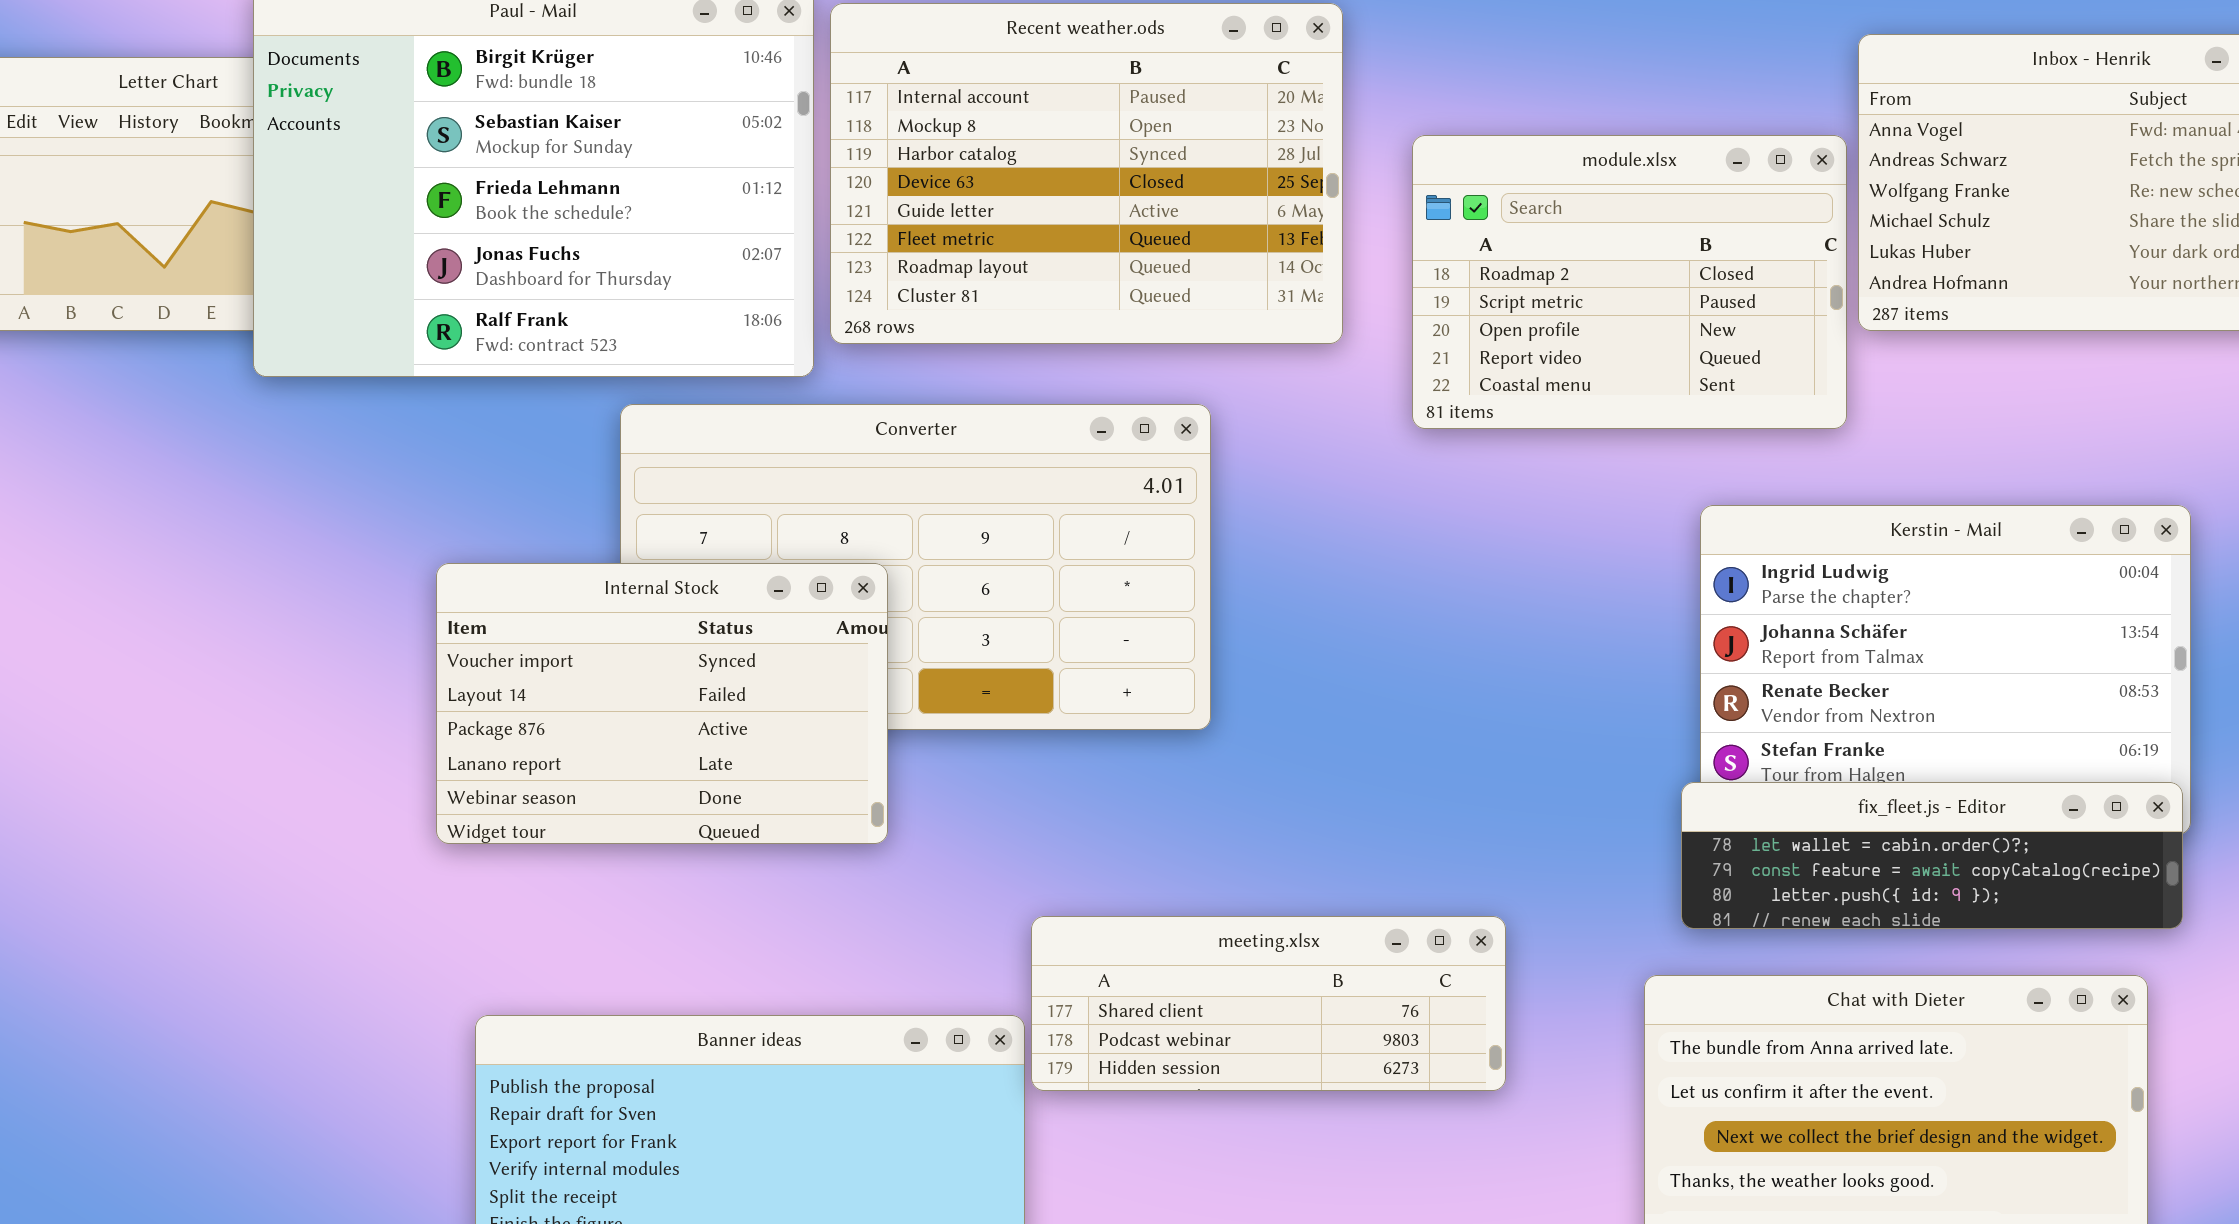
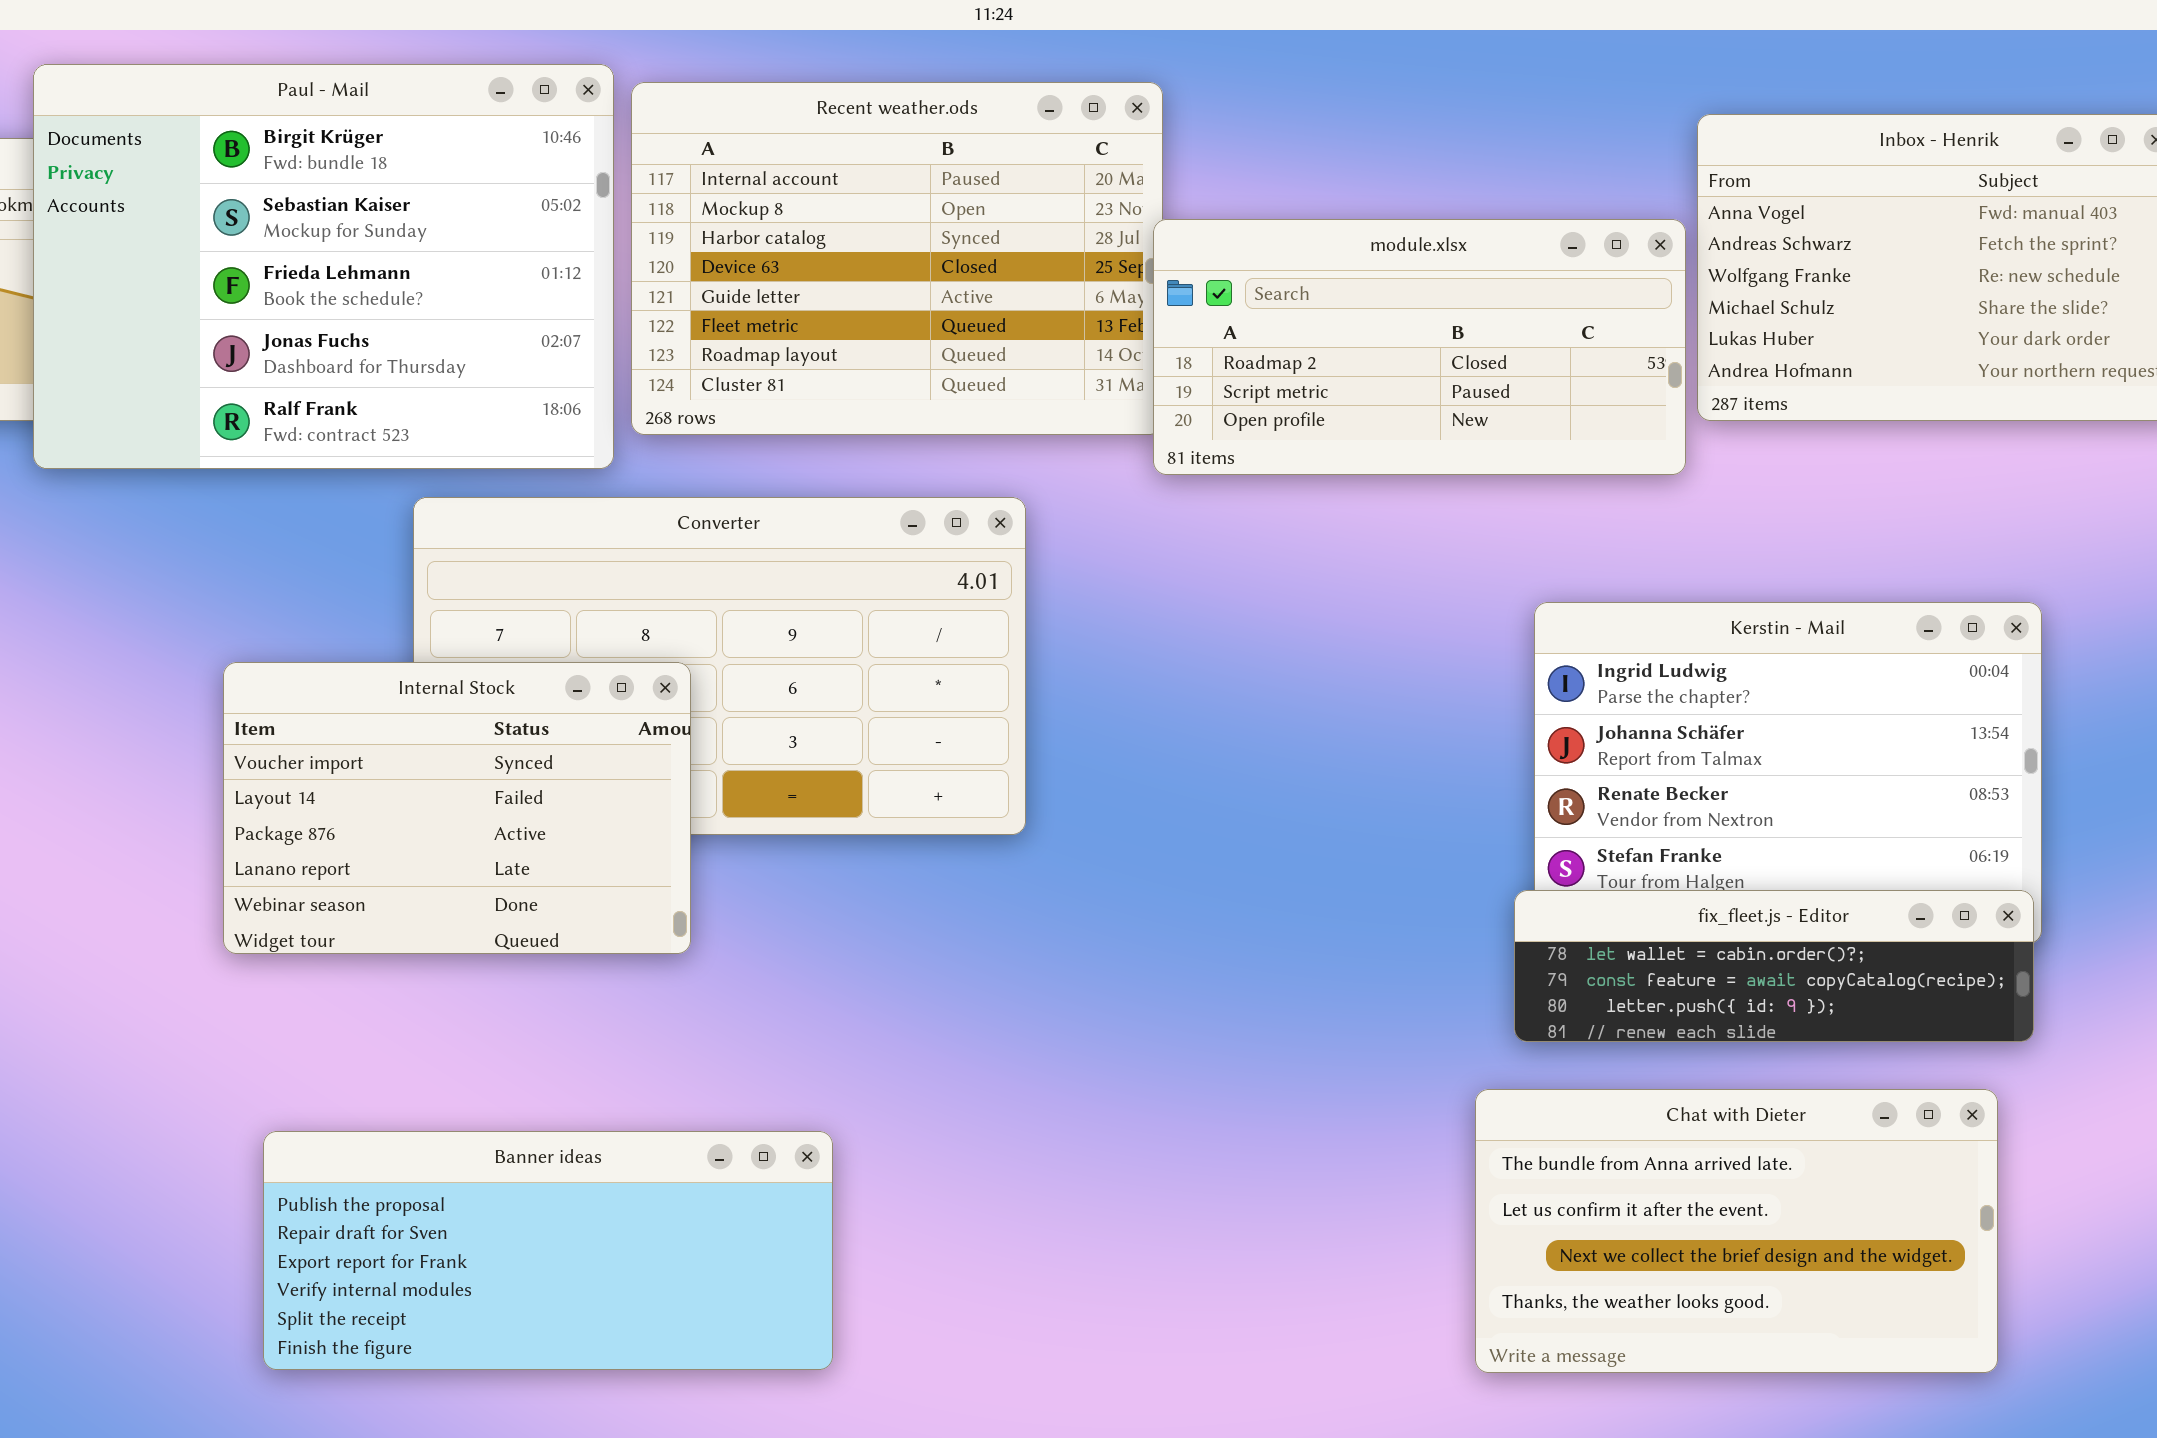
module.xlsx: [1412,135,1847,429] -> [1153,219,1686,475], resized
meeting.xlsx: [1031,916,1506,1091] -> none, closed

